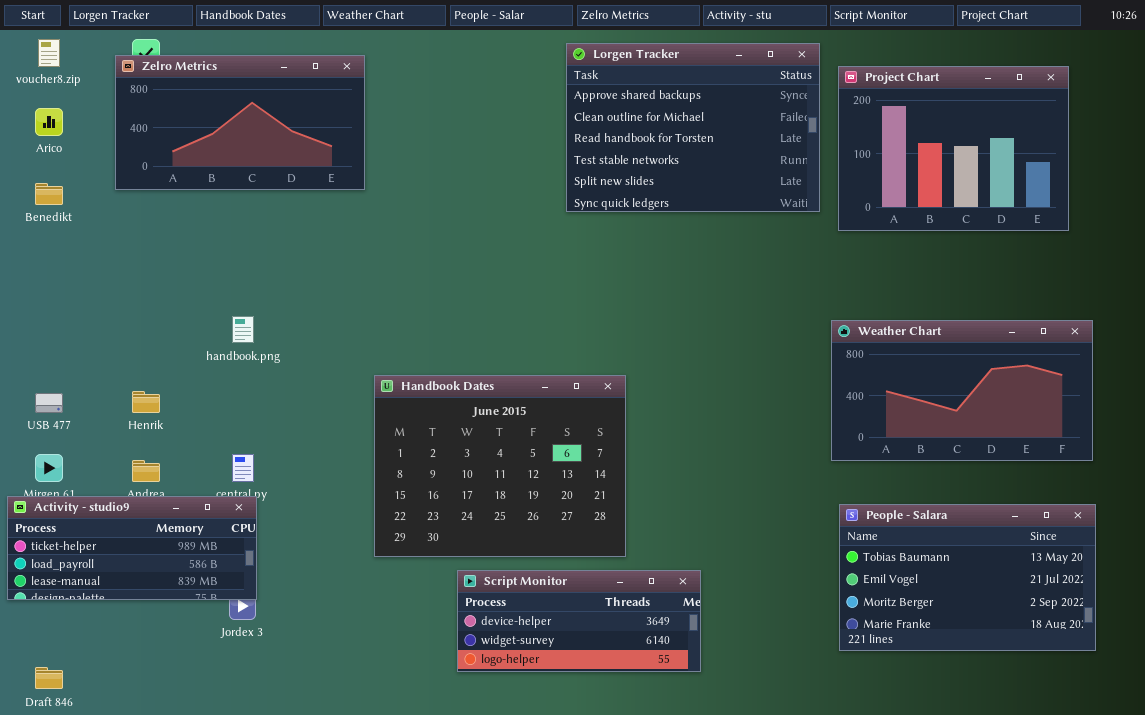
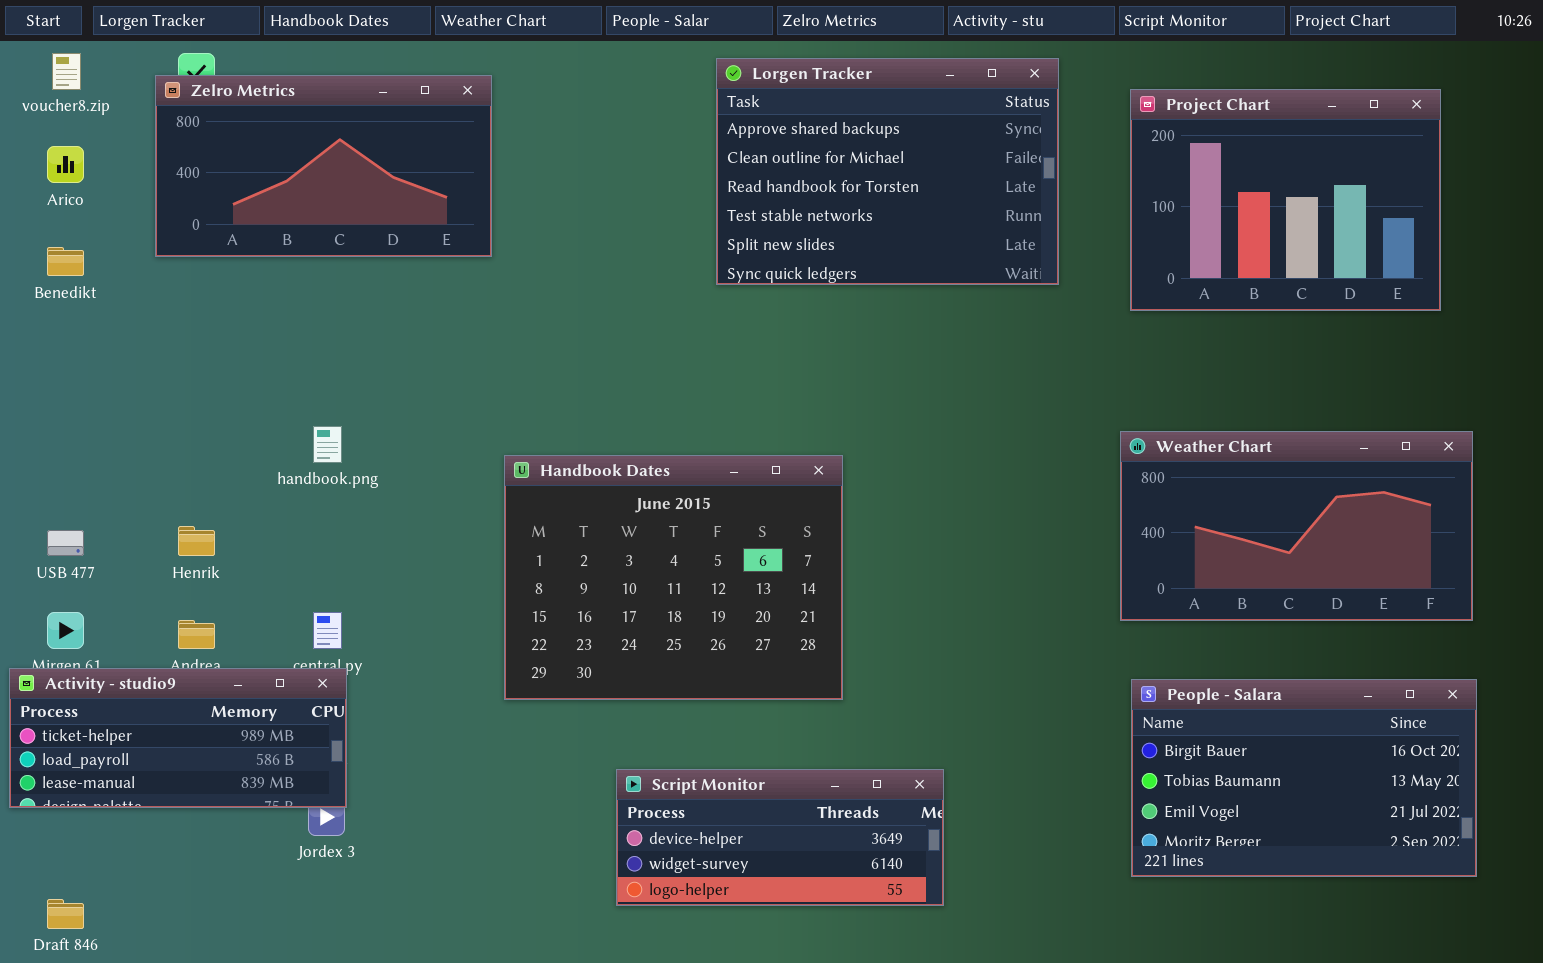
Lorgen Tracker: [566,43,820,212] -> [716,58,1059,285], moved
Handbook Dates: [374,375,626,557] -> [504,455,843,700], moved
People - Salara: [839,504,1096,651] -> [1131,679,1477,877], scrolled up 1 row

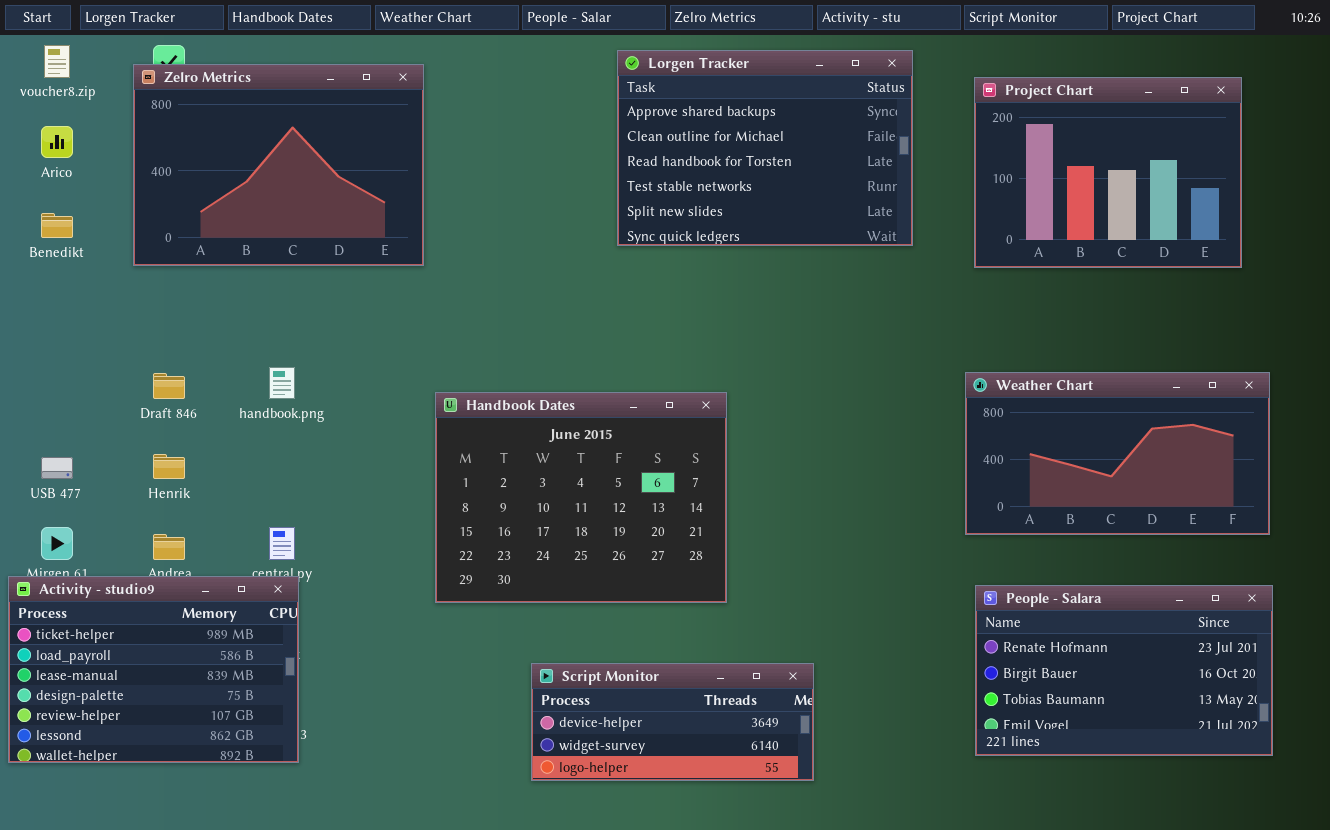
Zelro Metrics: [155,75,492,257] -> [133,64,424,266], resized
Activity - studio9: [9,668,347,808] -> [8,576,299,763], resized
People - Salara: [1131,679,1477,877] -> [975,585,1273,756], scrolled up 1 row
Draft 846: [47,899,84,929] -> [153,373,185,399], moved

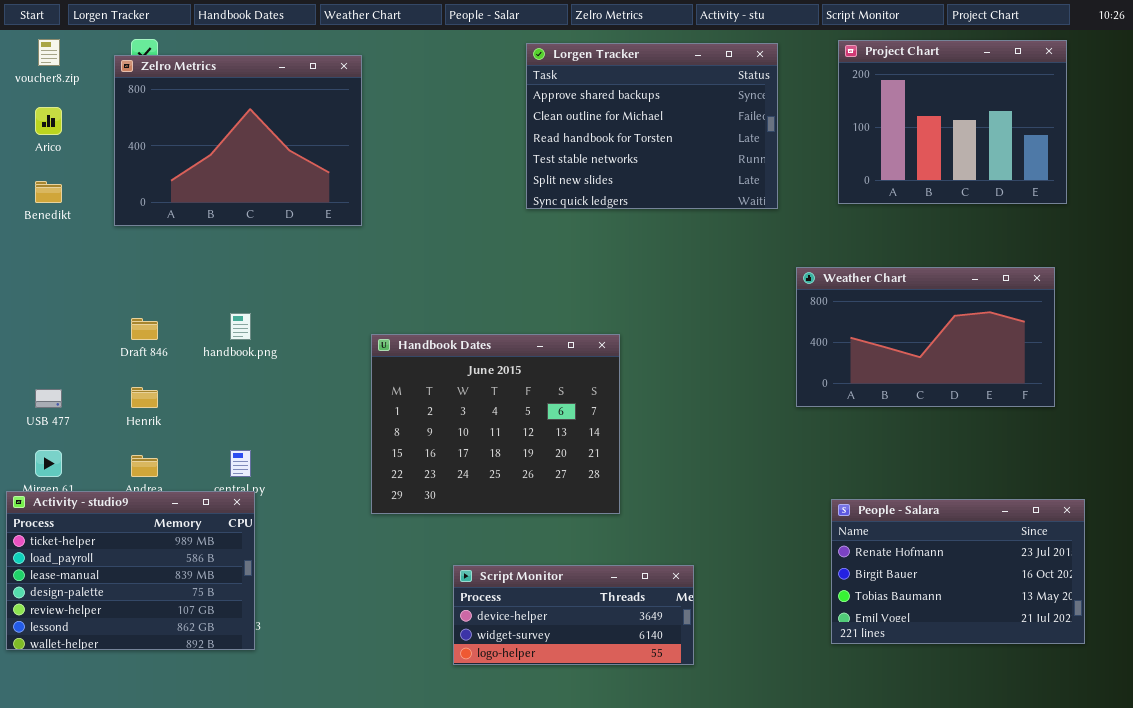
Project Chart: [974,77,1242,268] -> [838,40,1067,204], moved
Weather Chart: [965,372,1270,535] -> [796,267,1055,407], moved

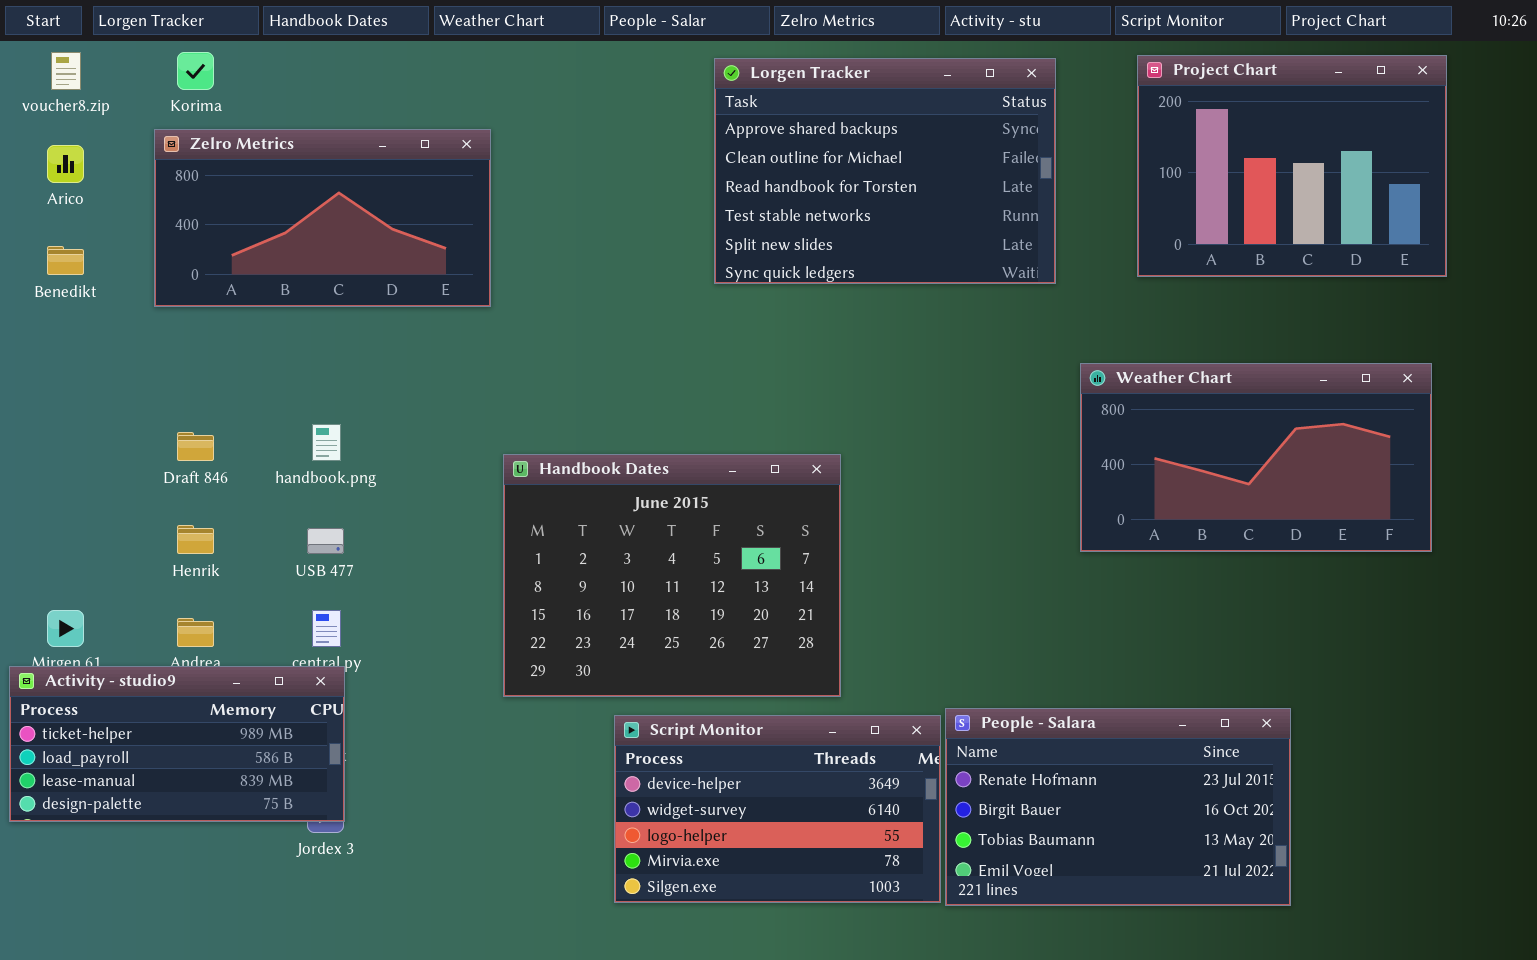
Zelro Metrics: [114,55,362,226] -> [154,129,491,307], resized
USB 477: [35,389,62,408] -> [307,528,344,554], moved
Activity - studio9: [6,491,255,650] -> [9,666,345,822], resized
People - Salara: [831,499,1085,644] -> [945,708,1291,906], moved
Script Monitor: [453,565,694,665] -> [614,715,941,903], resized

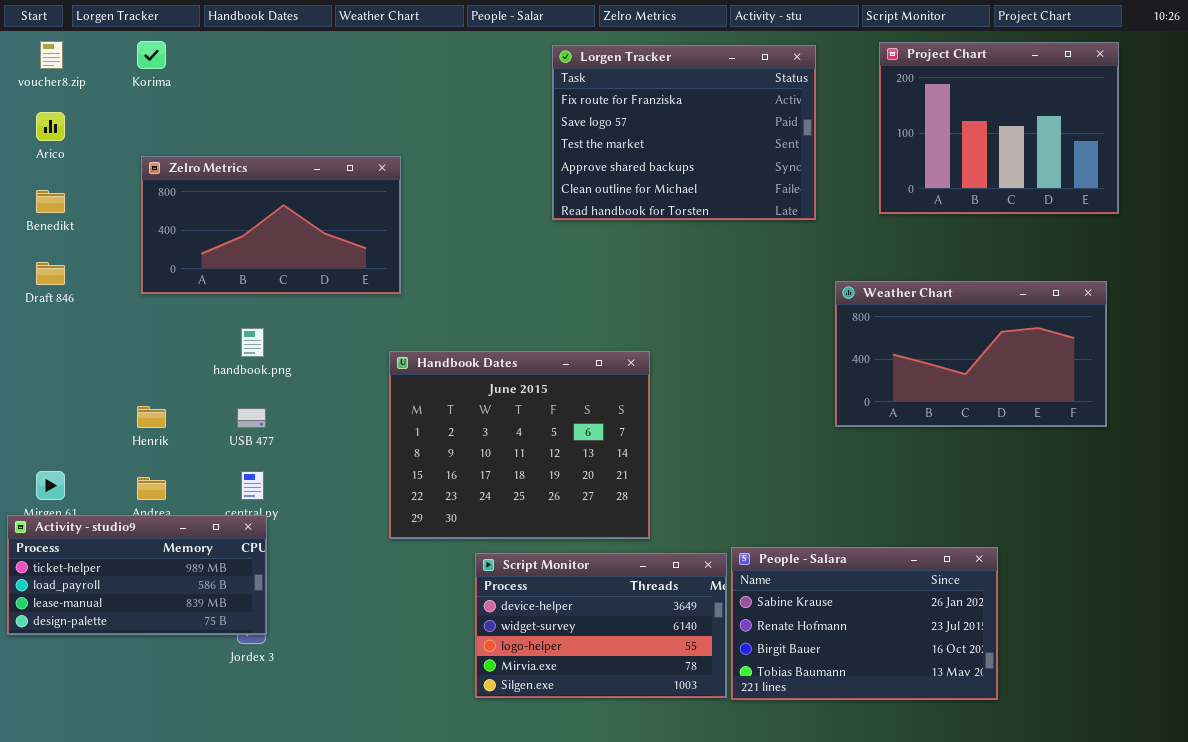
Lorgen Tracker: [714,58,1056,284] -> [552,45,816,220], scrolled up 3 rows
Zelro Metrics: [154,129,491,307] -> [141,156,401,294], moved
Draft 846: [177,432,214,461] -> [36,262,65,285], moved
People - Salara: [945,708,1291,906] -> [731,547,998,700], scrolled up 1 row

